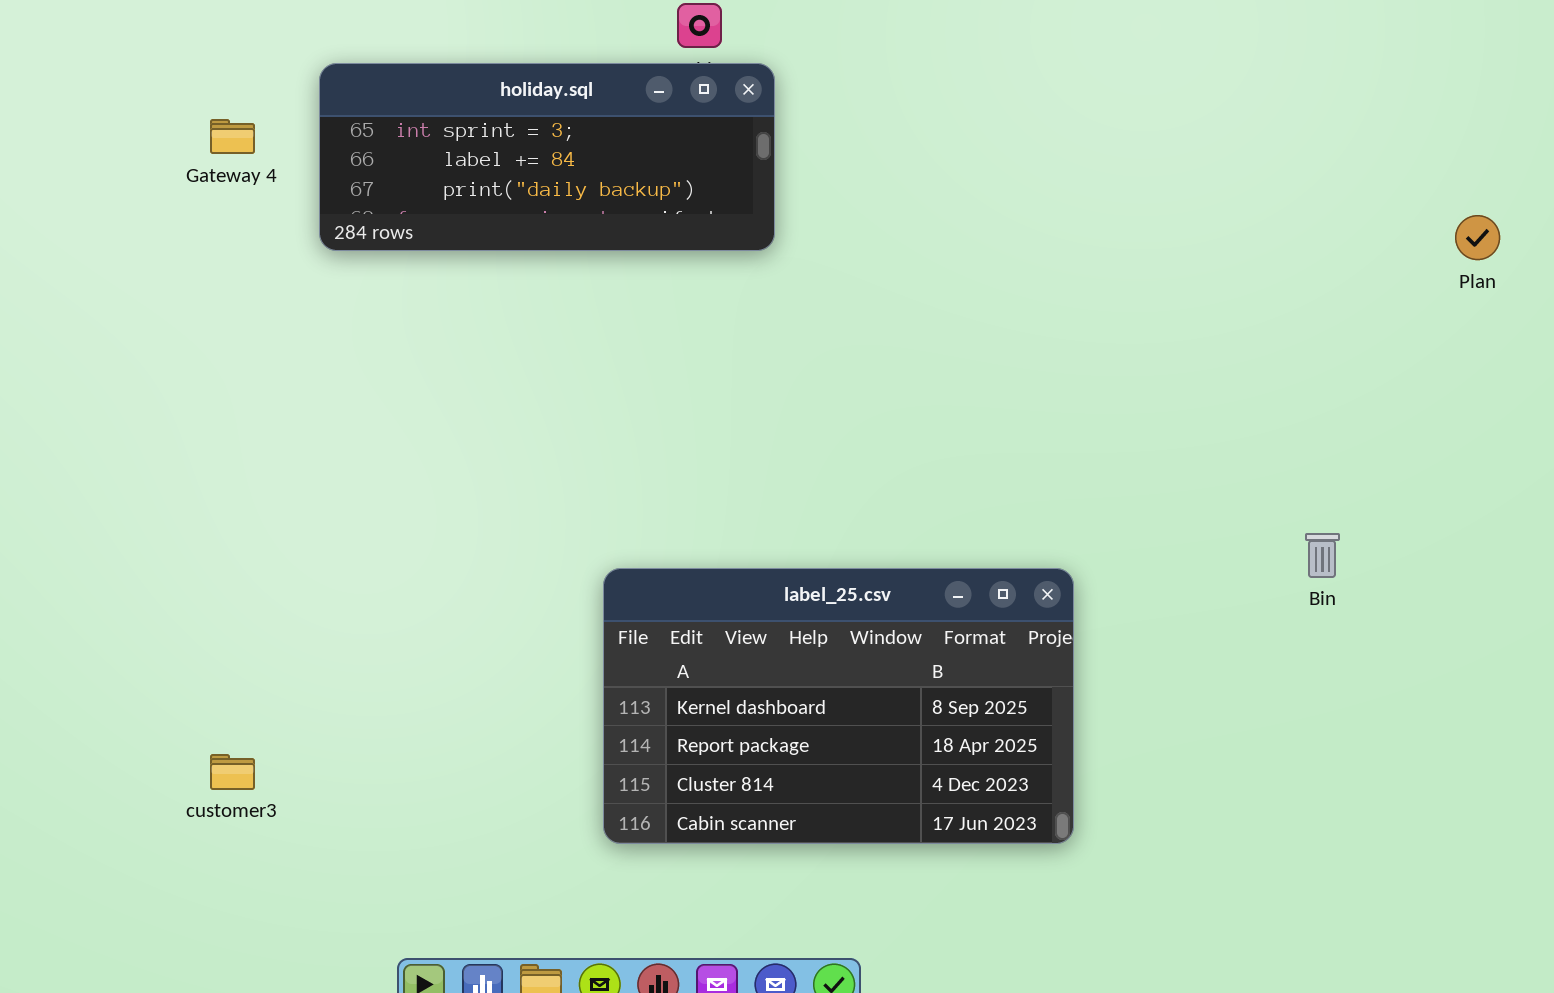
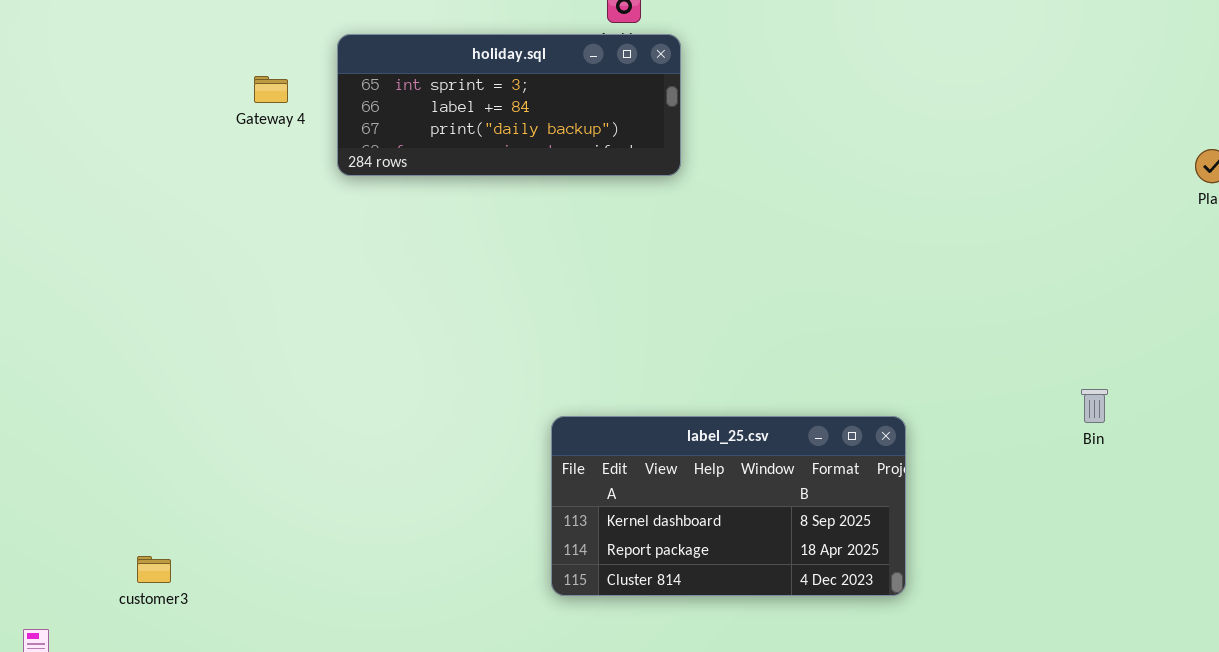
label_25.csv: [603,568,1074,844] -> [551,416,906,596], resized
customer3: [210,754,255,790] -> [137,556,171,583], moved

